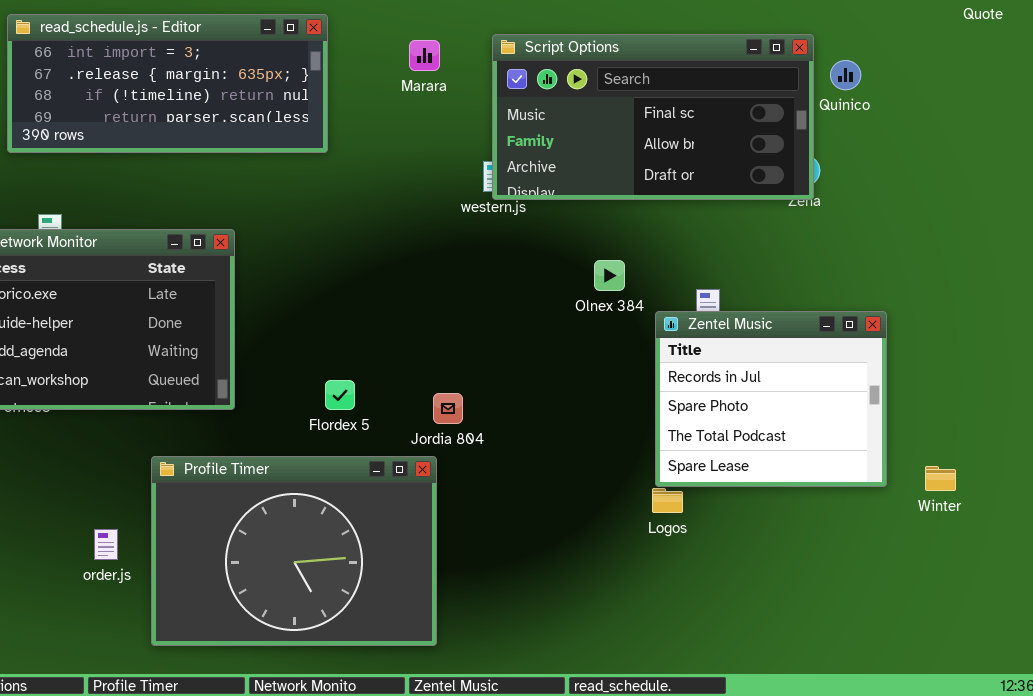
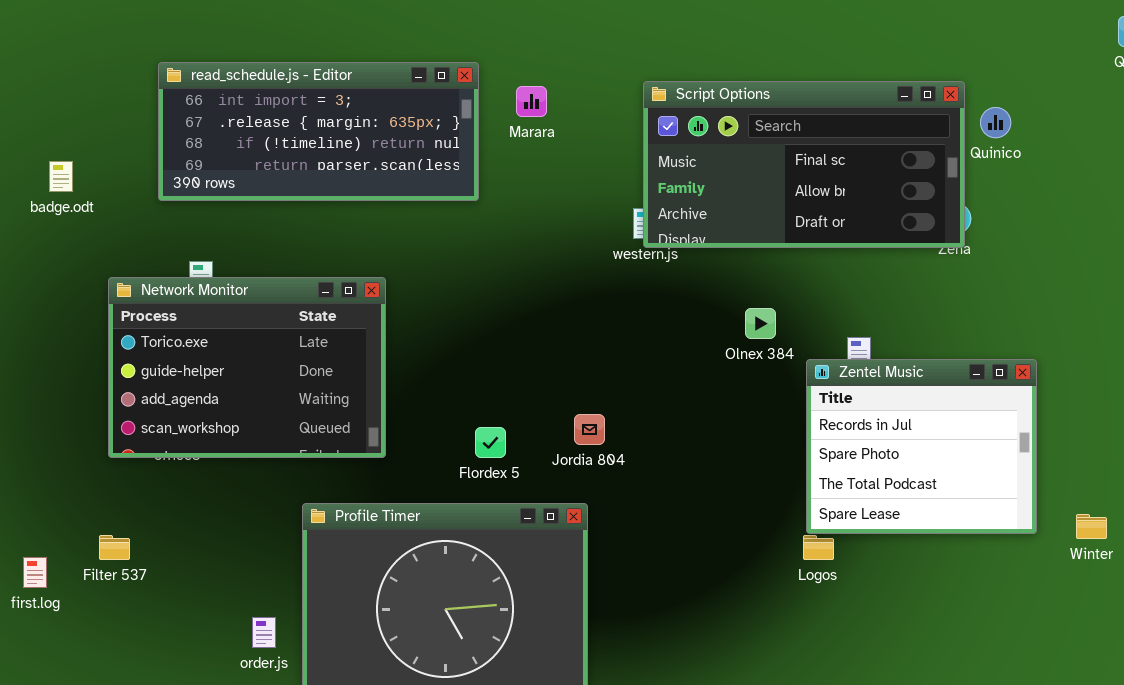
Marara: [409,40,440,71] -> [516,86,547,117], moved
Jordia 804: [433,393,463,424] -> [574,414,605,445], moved
order.js: [94,529,118,560] -> [252,617,276,648], moved

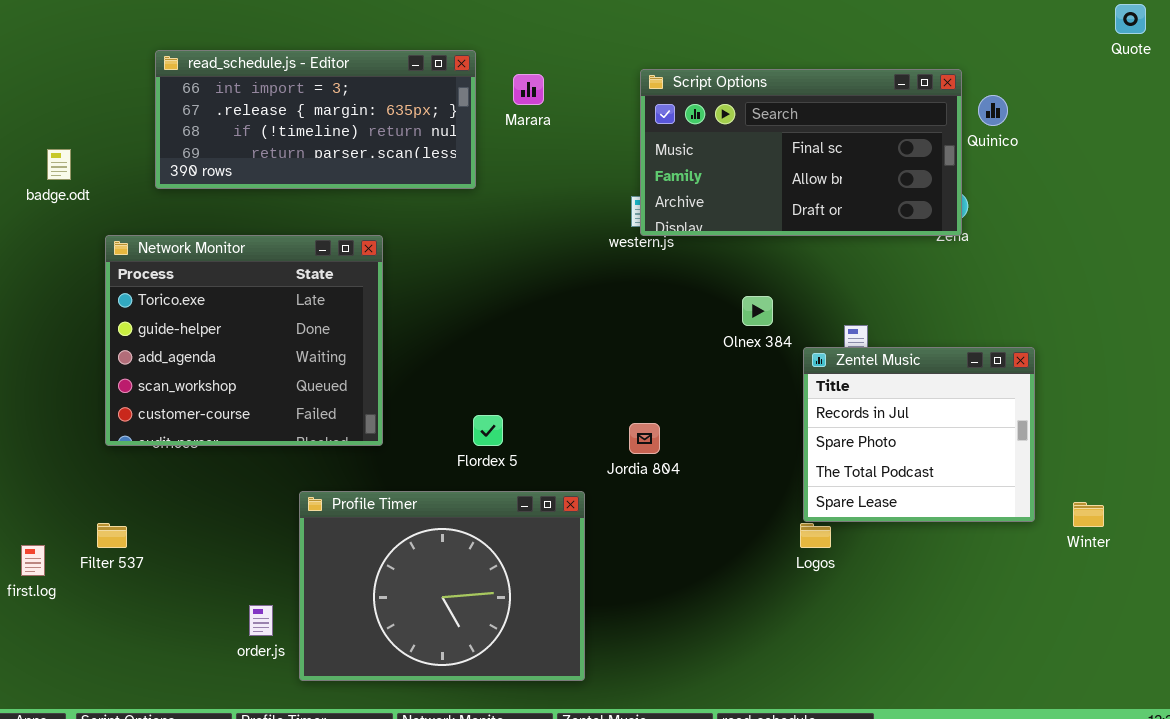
Network Monitor: [108,277,386,458] -> [105,235,383,446], resized
Jordia 804: [574,414,605,445] -> [629,423,660,454], moved

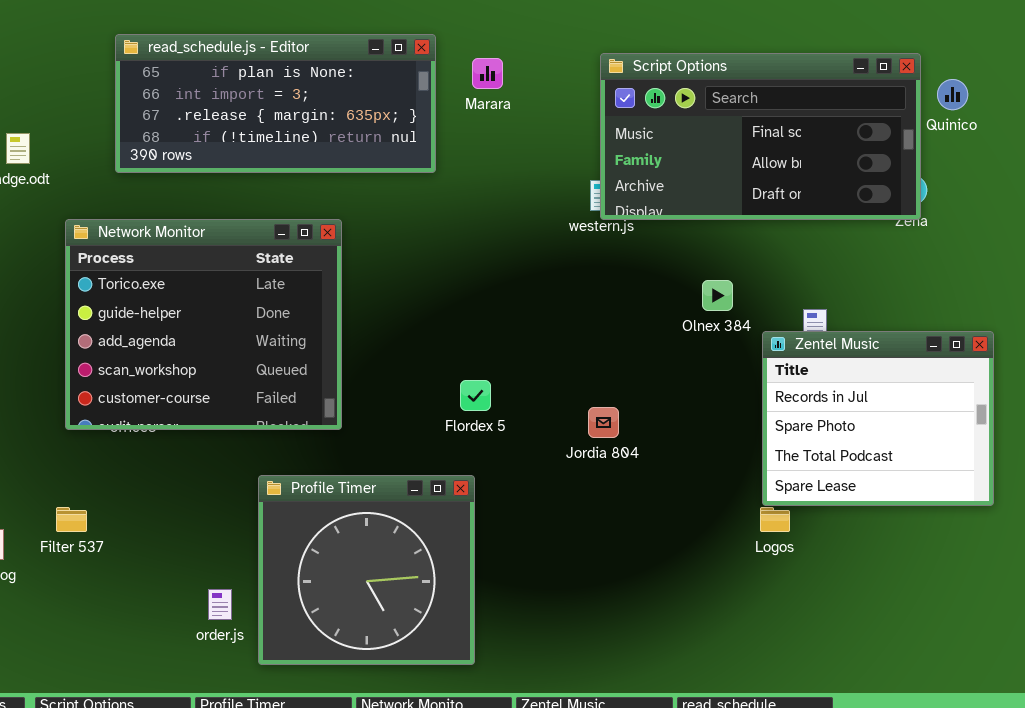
read_schedule.js - Editor: [155,50,476,189] -> [115,34,436,173], scrolled up 1 row
Flordex 5: [473,415,503,446] -> [460,380,491,411], moved
Profile Timer: [299,491,585,681] -> [258,475,475,665], resized

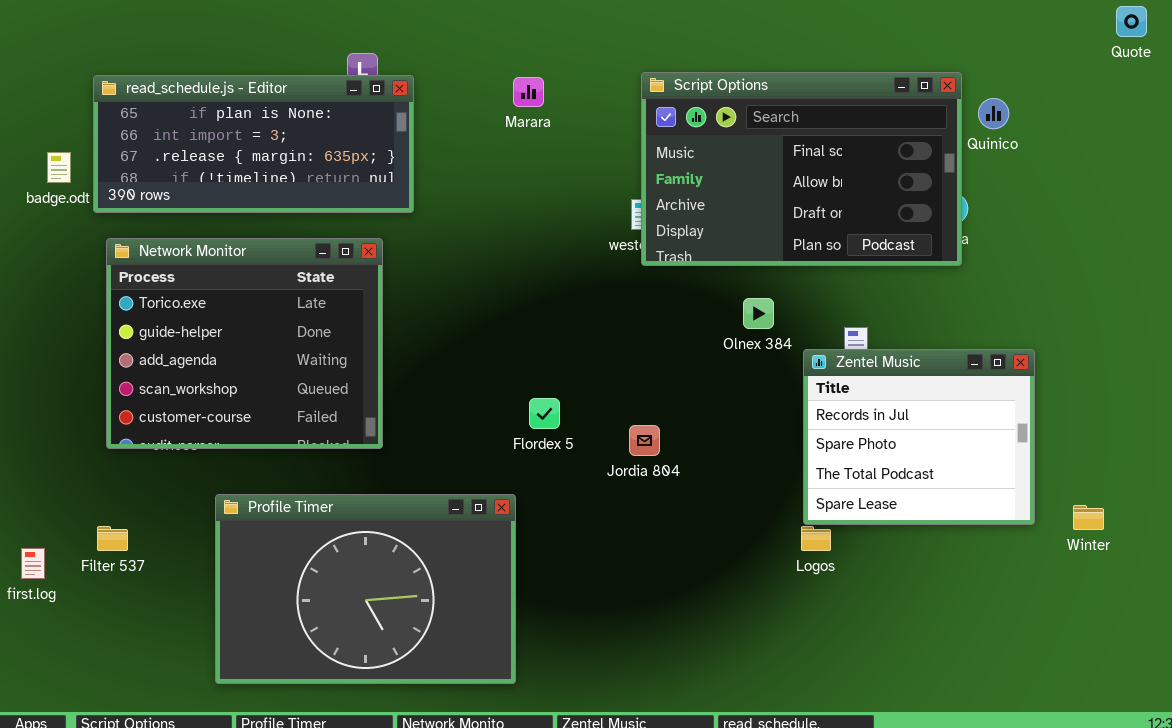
read_schedule.js - Editor: [115,34,436,173] -> [93,75,414,213], moved
Script Options: [600,53,921,220] -> [641,72,962,266], resized
Flordex 5: [460,380,491,411] -> [529,398,560,429], moved
Profile Timer: [258,475,475,665] -> [215,494,516,684], resized

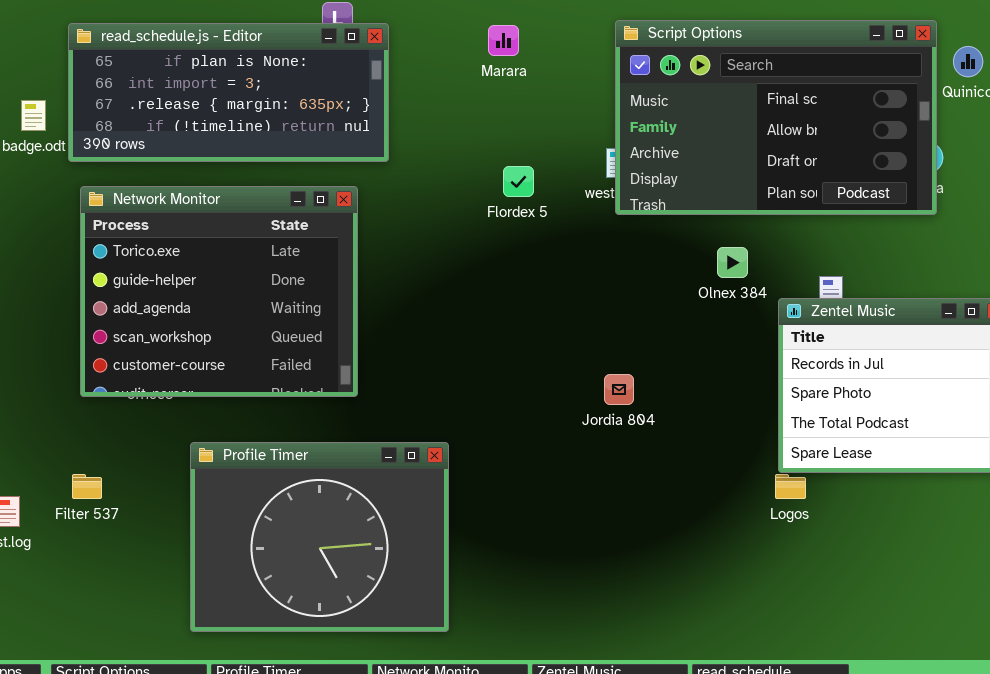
Flordex 5: [529,398,560,429] -> [503,166,534,197], moved
Profile Timer: [215,494,516,684] -> [190,442,449,632], resized

